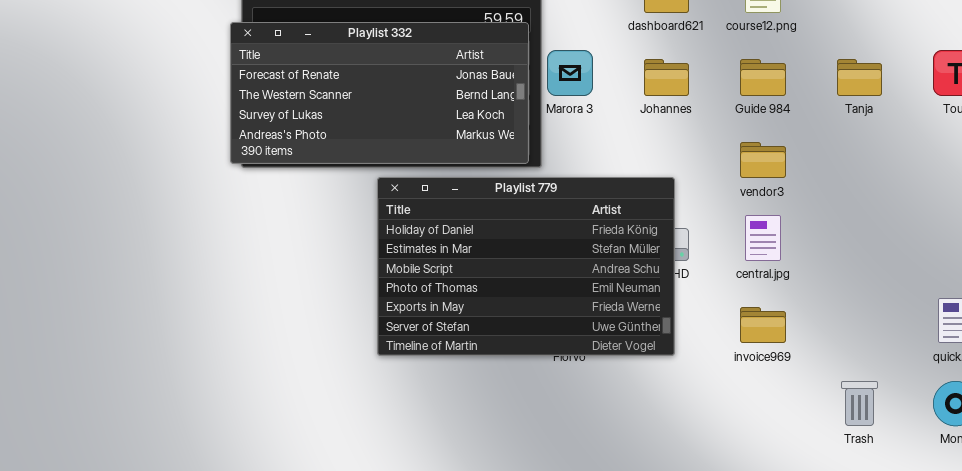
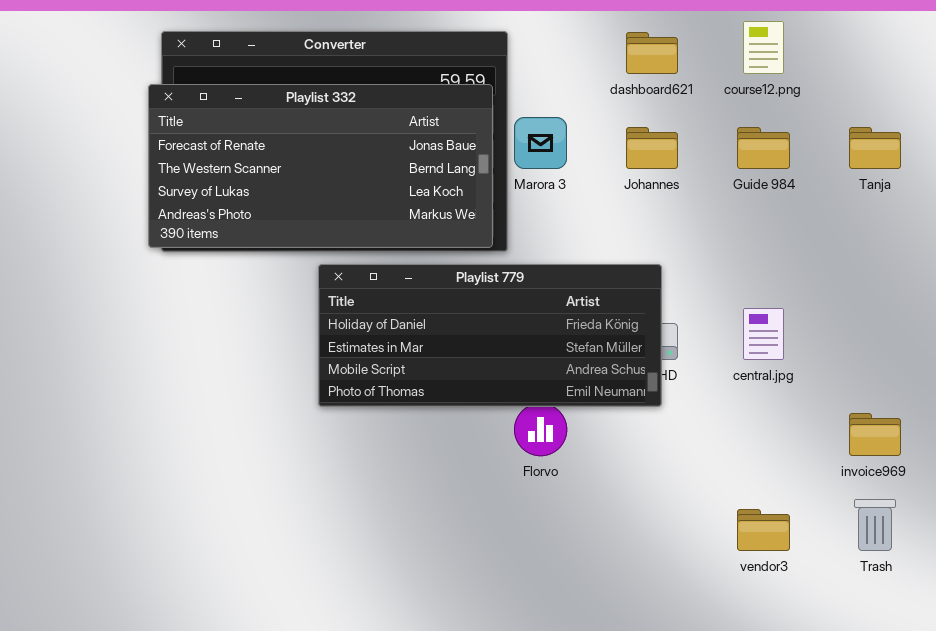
vendor3: [740,142,786,178] -> [737,509,790,551], moved
Playlist 779: [377,177,675,356] -> [318,264,662,407], resized
invoice969: [740,307,786,343] -> [849,413,901,456], moved

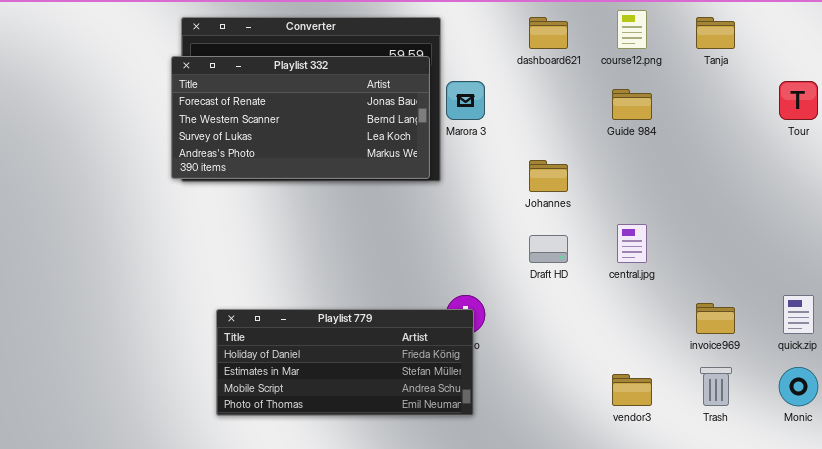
Johannes: [626,127,678,169] -> [529,160,568,192], moved
Tanja: [849,127,901,169] -> [696,17,735,49], moved
Playlist 779: [318,264,662,407] -> [216,309,474,416], moved

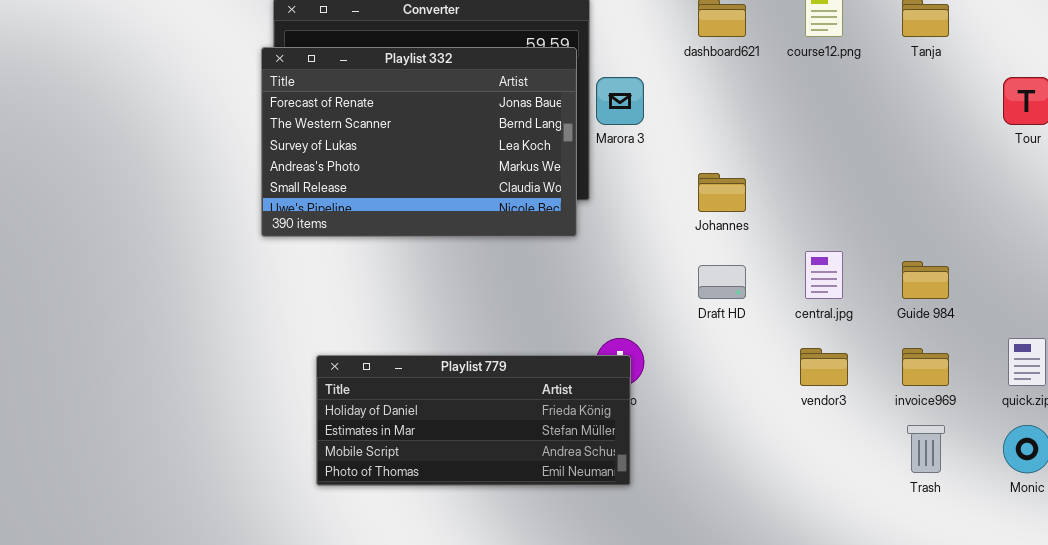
Playlist 332: [171,56,430,179] -> [261,47,577,237], resized
Guide 984: [612,89,652,120] -> [902,261,949,299], moved
vendor3: [612,374,652,406] -> [800,348,848,386], moved

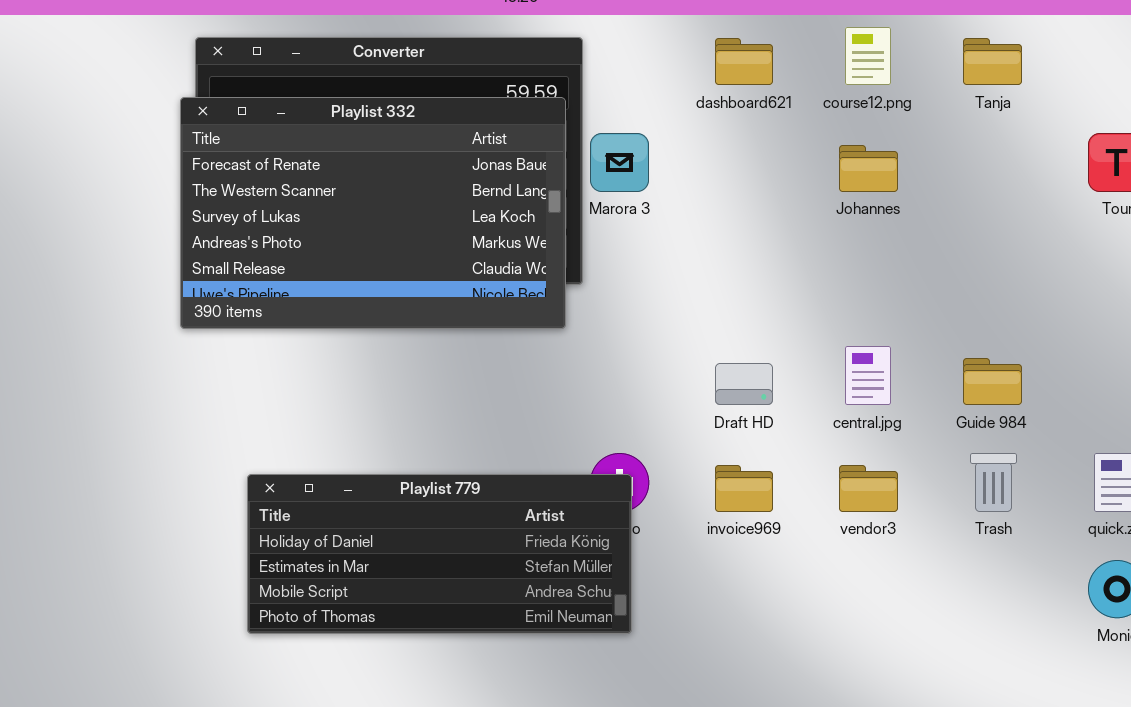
Johannes: [698,173,746,212] -> [839,145,898,192], moved
invoice969: [902,348,949,386] -> [715,465,773,512], moved
Trash: [907,425,945,473] -> [970,453,1017,512], moved

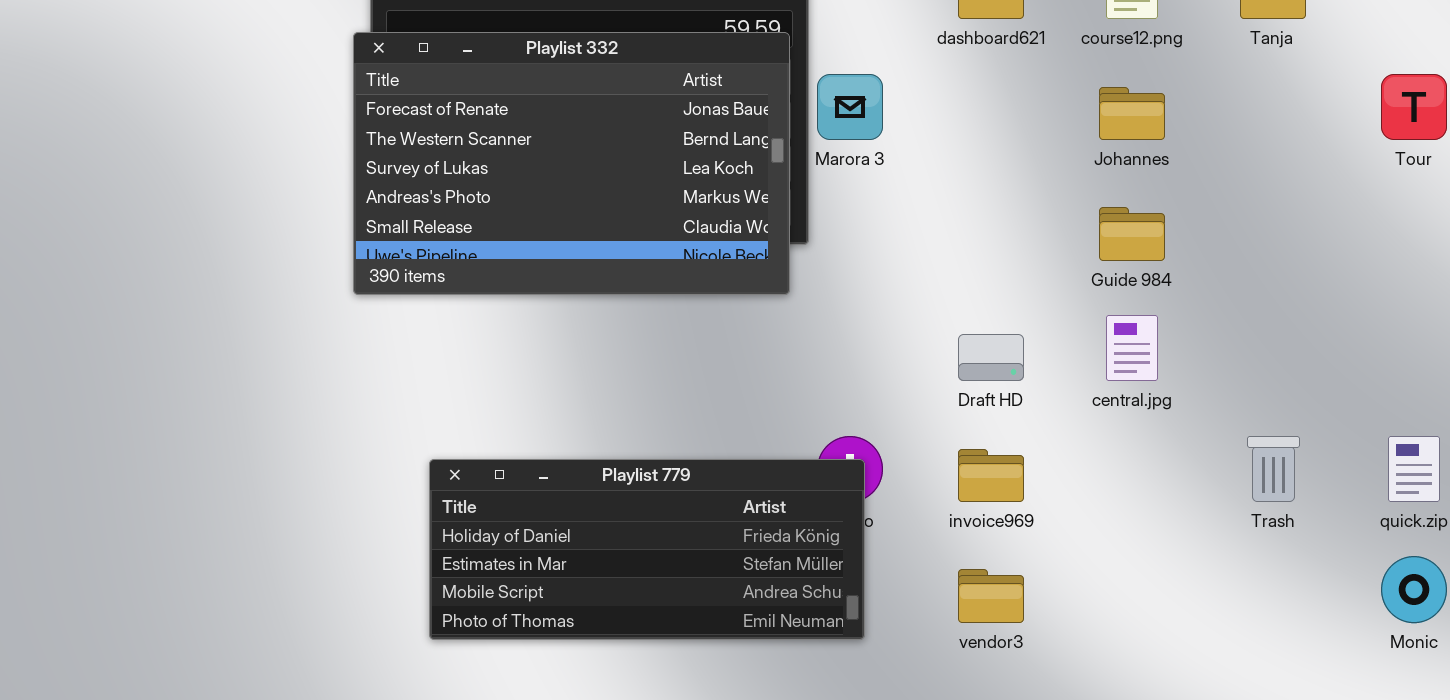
Guide 984: [963,358,1022,405] -> [1099,207,1165,261], moved
vendor3: [839,465,898,512] -> [958,569,1024,623], moved

